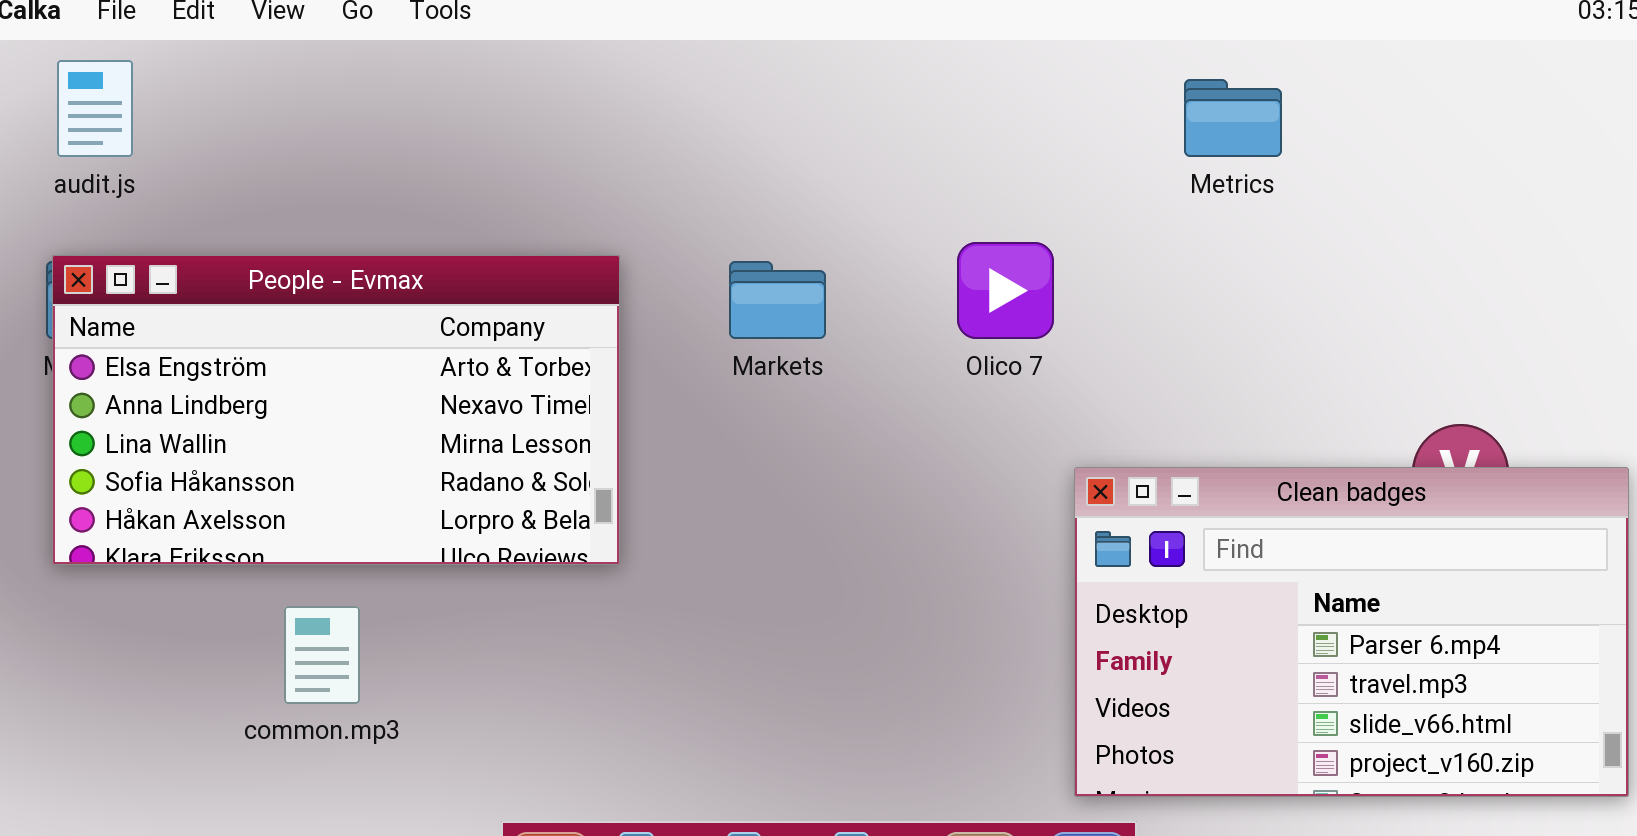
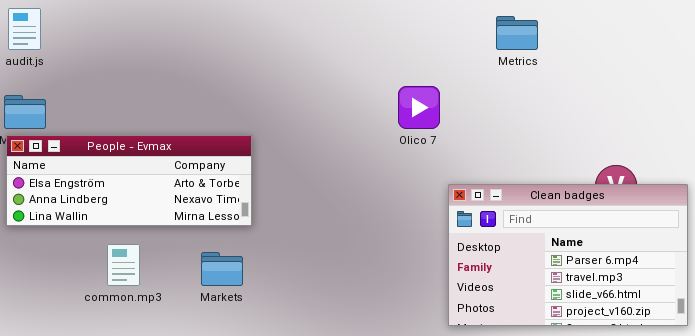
People - Evmax: [52,255,620,565] -> [6,135,252,226], resized
Markets: [729,261,826,339] -> [201,252,243,286], moved

